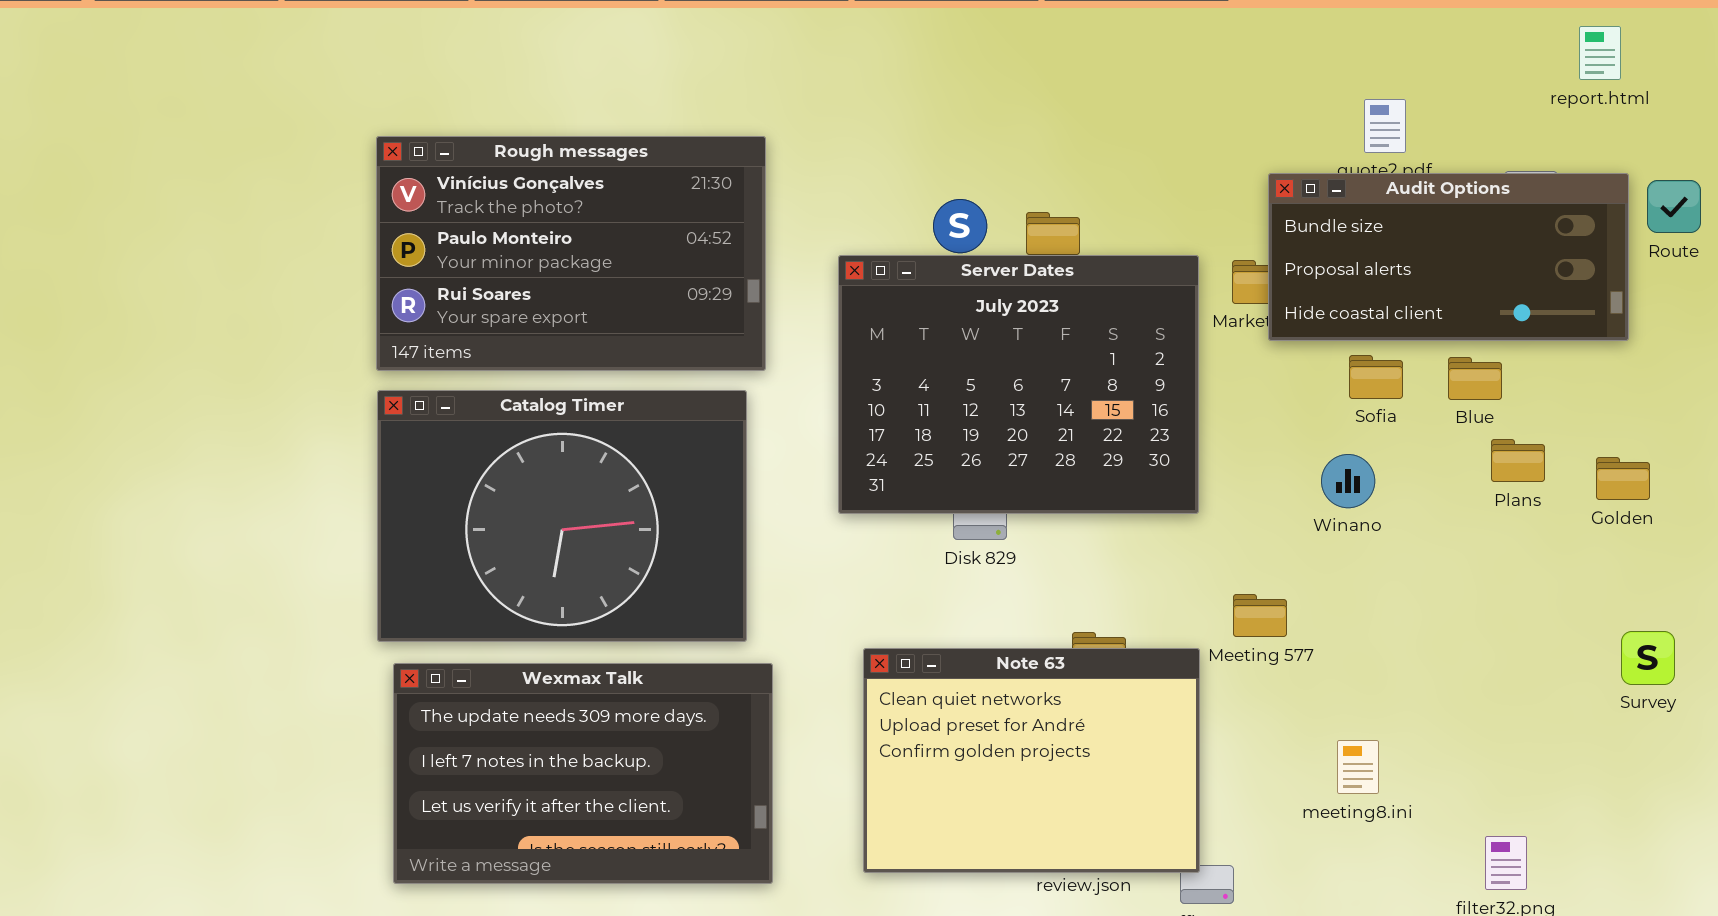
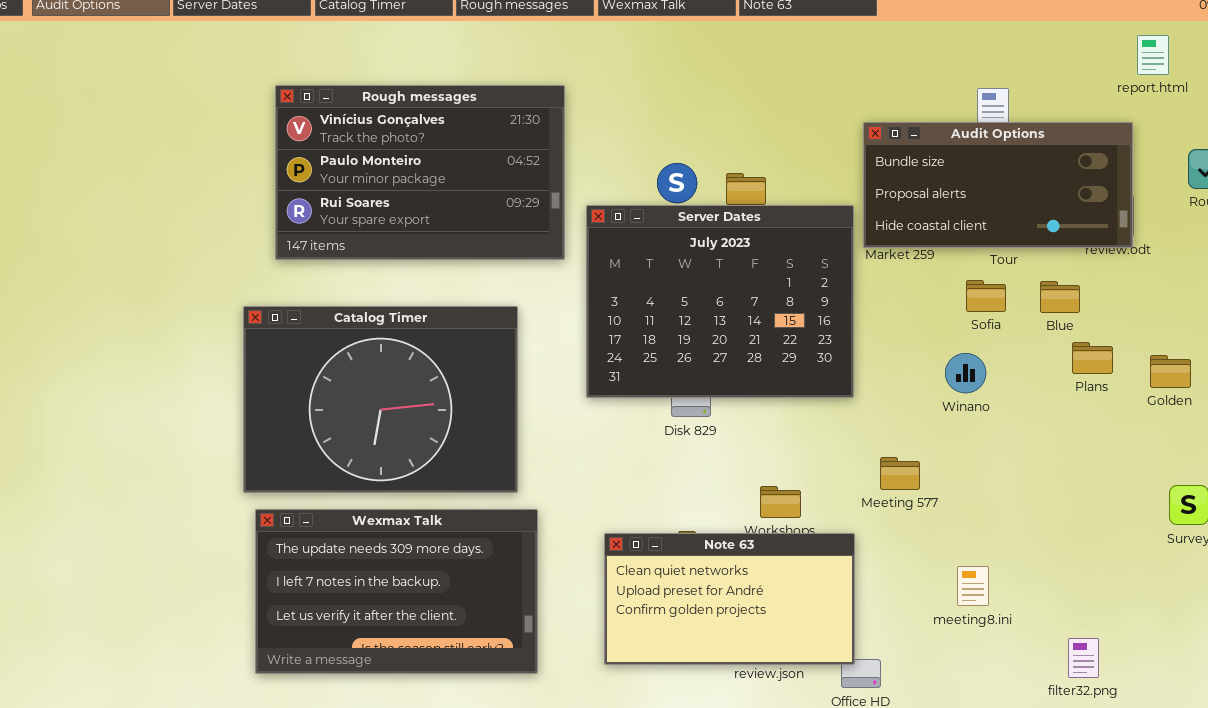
Rough messages: [376,136,766,371] -> [275,85,565,260], moved
Audit Options: [1268,173,1629,341] -> [863,122,1133,248], moved
Note 63: [863,648,1200,873] -> [604,533,855,665], resized

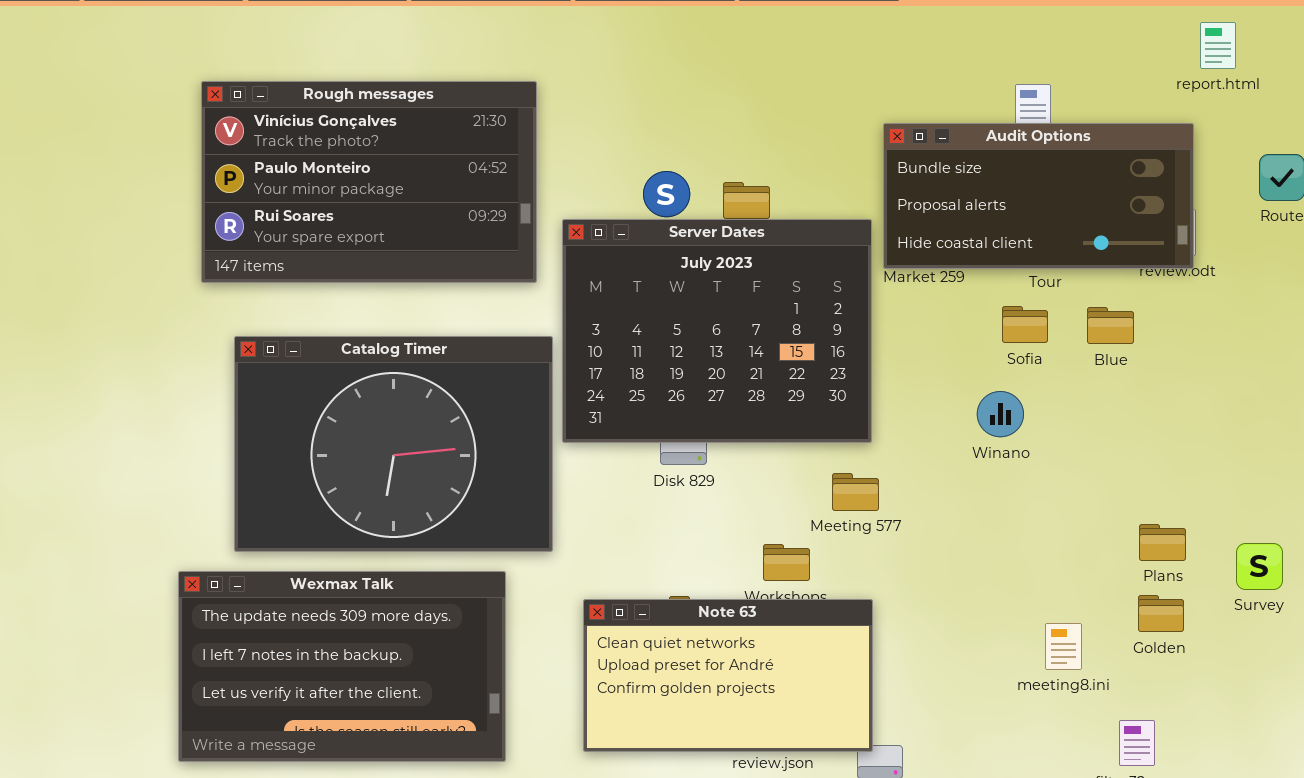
Catalog Timer: [243,306,518,493] -> [234,336,553,552], moved
Plans: [1072,342,1113,374] -> [1139,524,1186,561], moved
Golden: [1150,355,1191,388] -> [1138,595,1184,632], moved
Meeting 577: [880,457,920,490] -> [832,473,879,511], moved
meeting8.ini: [957,566,989,606] -> [1045,623,1082,670], moved

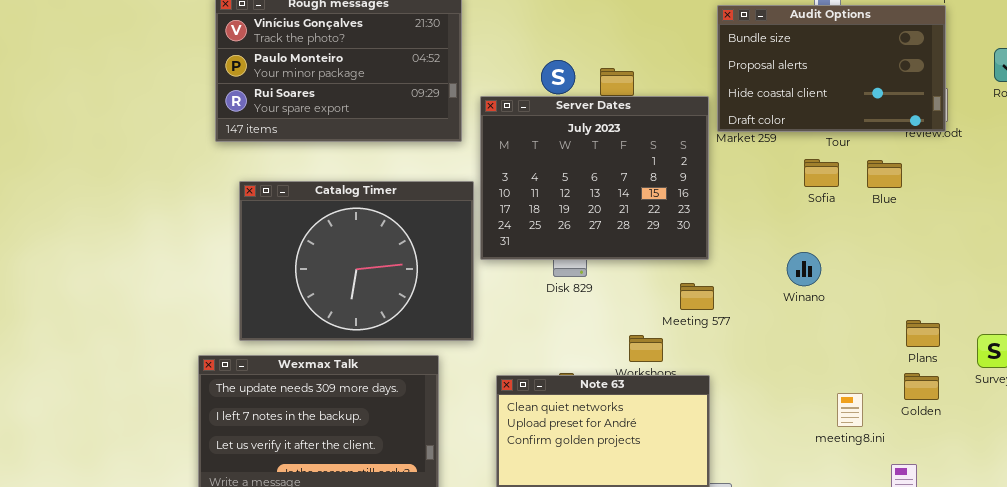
Audit Options: [883,123,1194,269] -> [717,5,946,132], resized
Winano: [977,391,1024,437] -> [787,252,821,286], moved

